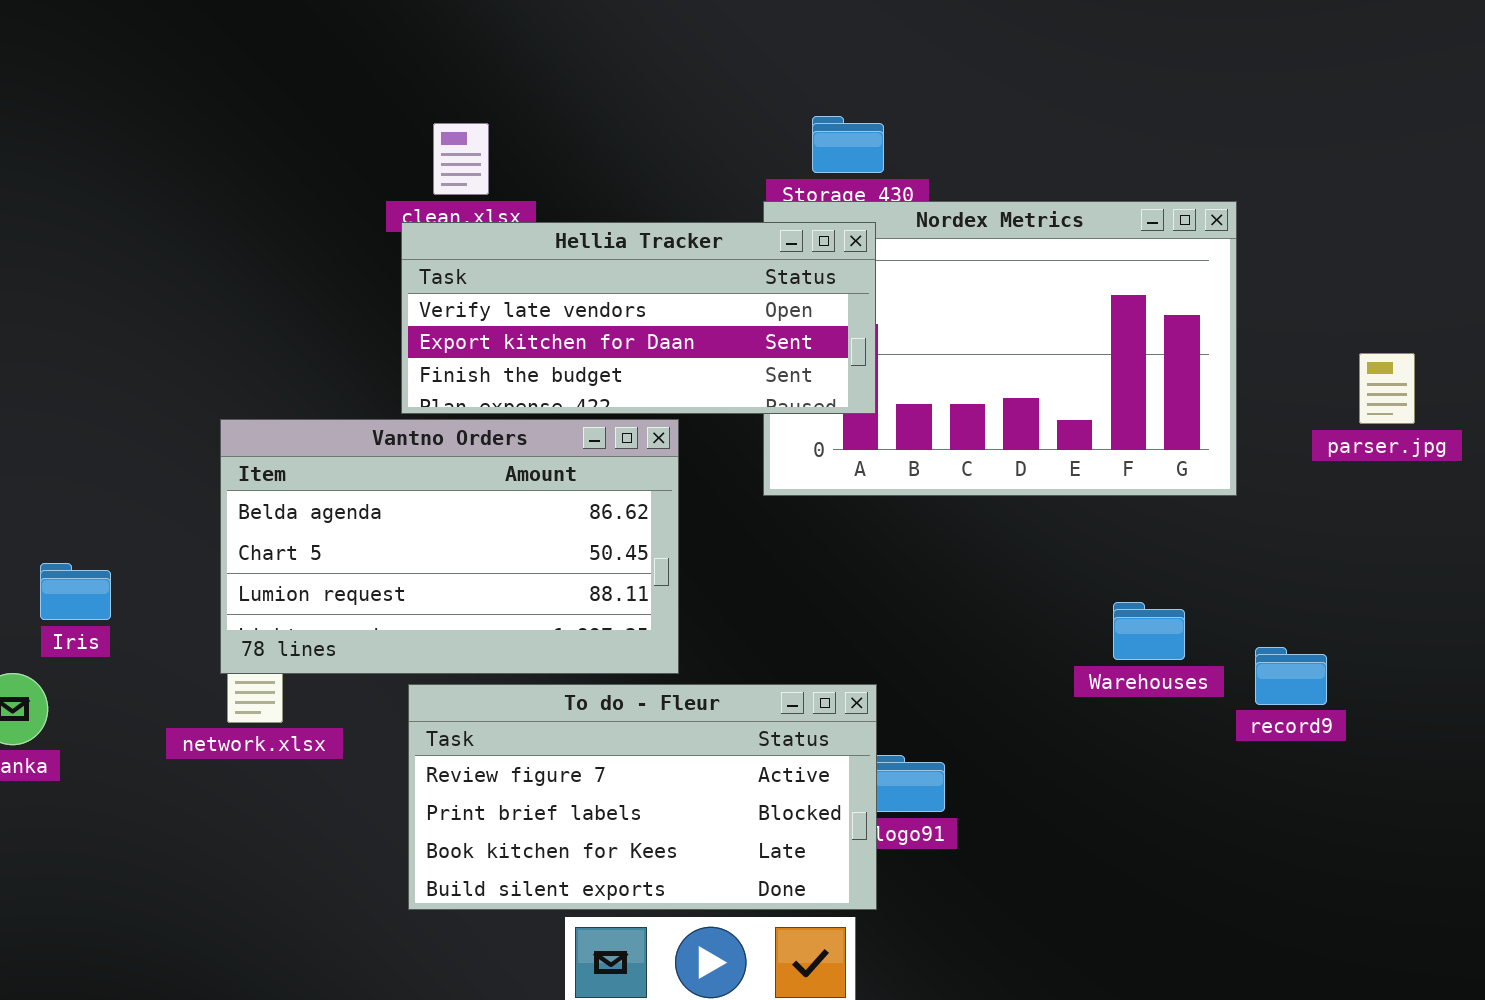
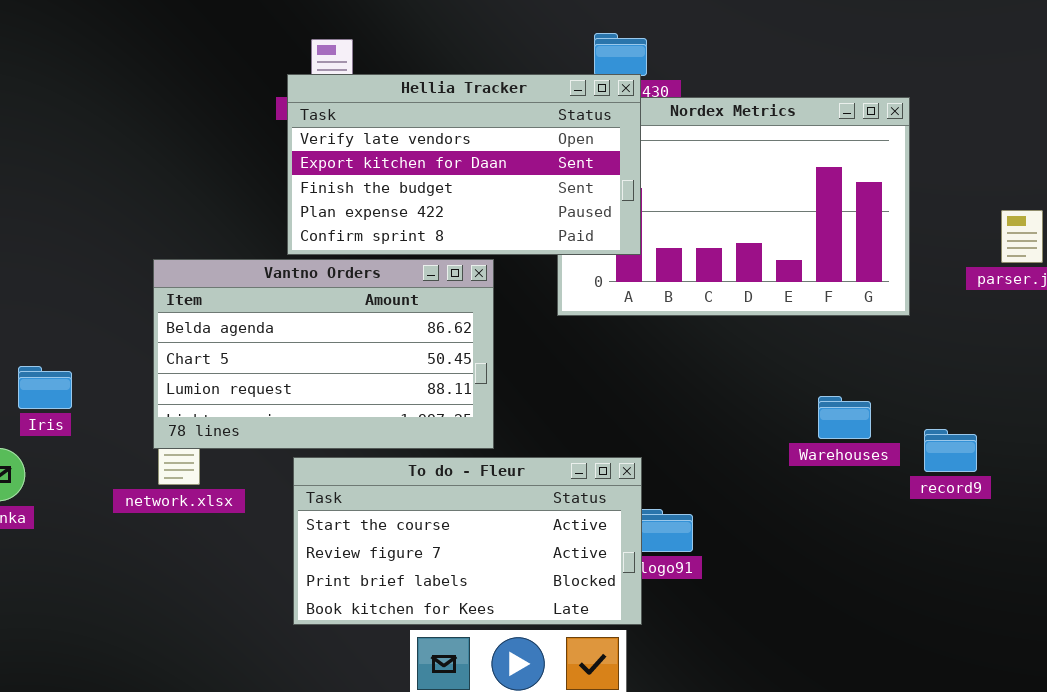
Hellia Tracker: [401,222,876,414] -> [287,74,641,255], resized
To do - Fleur: [408,684,877,910] -> [293,457,642,625], scrolled up 1 row

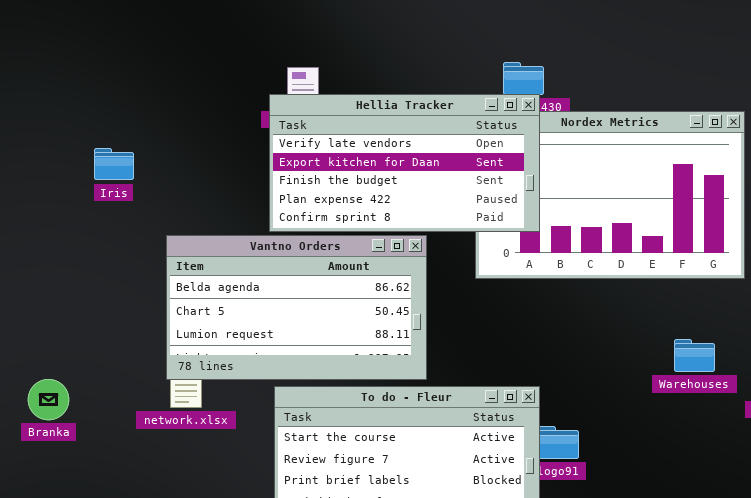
Iris: [18,366,72,409] -> [94,148,134,180], moved

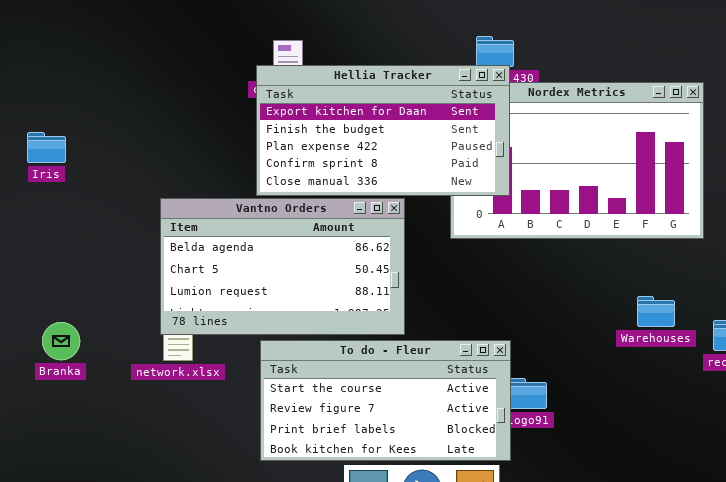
Hellia Tracker: [269,94,540,232] -> [256,65,510,196], scrolled down 1 row
Iris: [94,148,134,180] -> [27,132,66,163], moved
Branka: [28,379,69,420] -> [42,322,80,360], moved

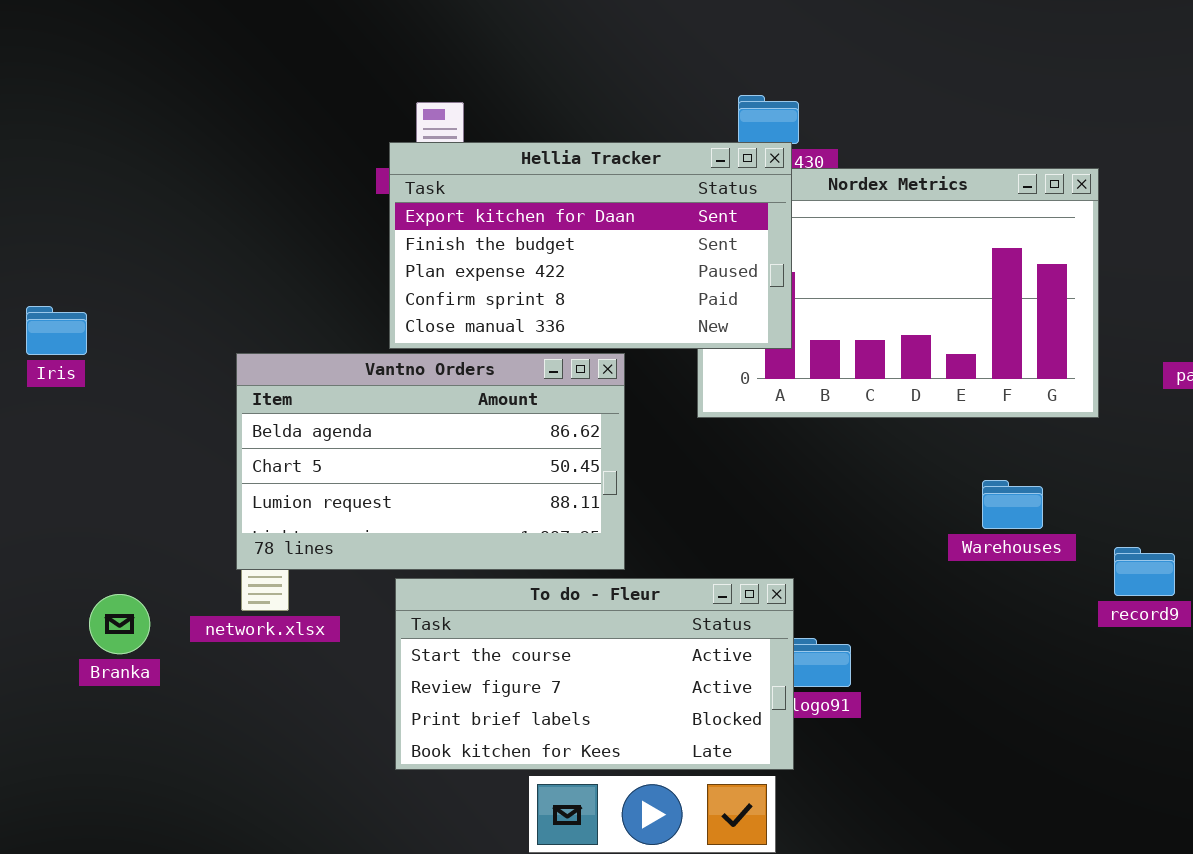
Iris: [27,132,66,163] -> [26,306,87,355], moved
Warehouses: [637,296,675,327] -> [982,480,1043,529], moved
Branka: [42,322,80,360] -> [89,594,150,654], moved

